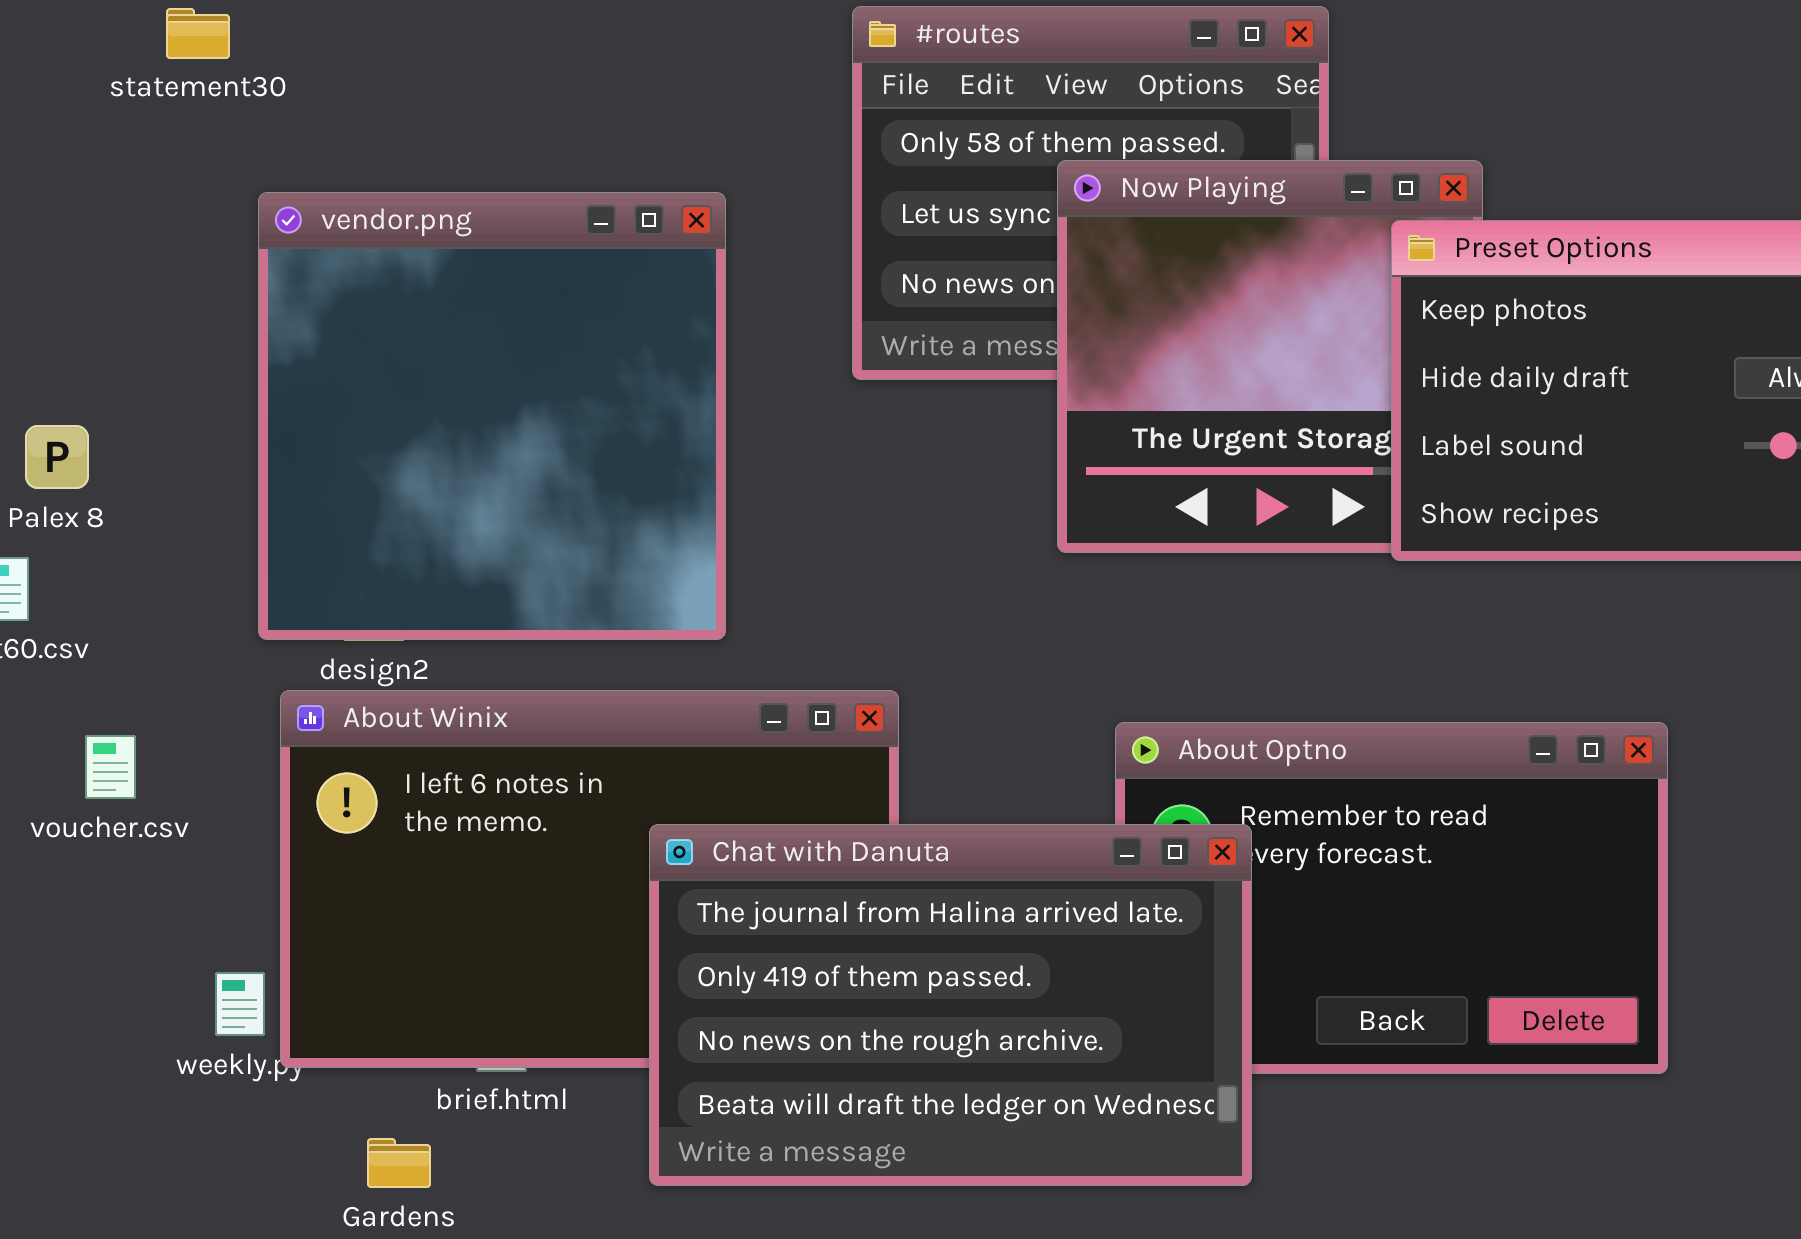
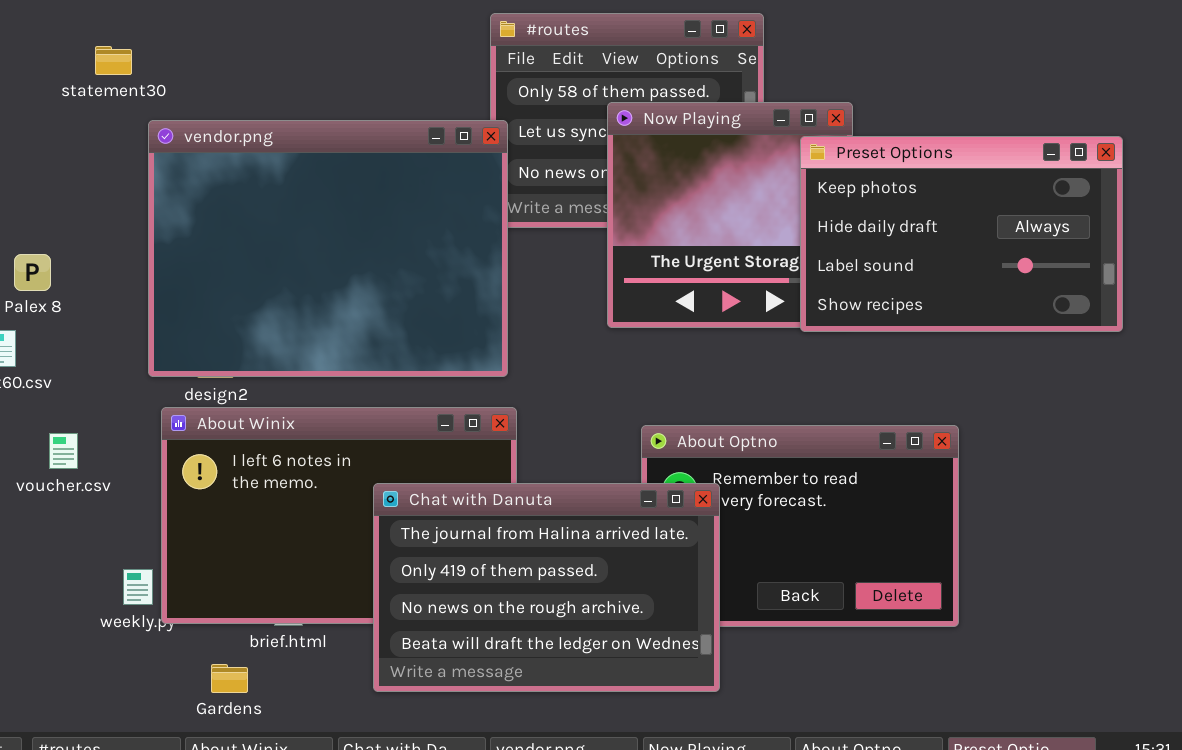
statement30: [166,8,230,59] -> [95,46,132,75], moved
vendor.png: [258,192,726,640] -> [148,120,508,377], resized

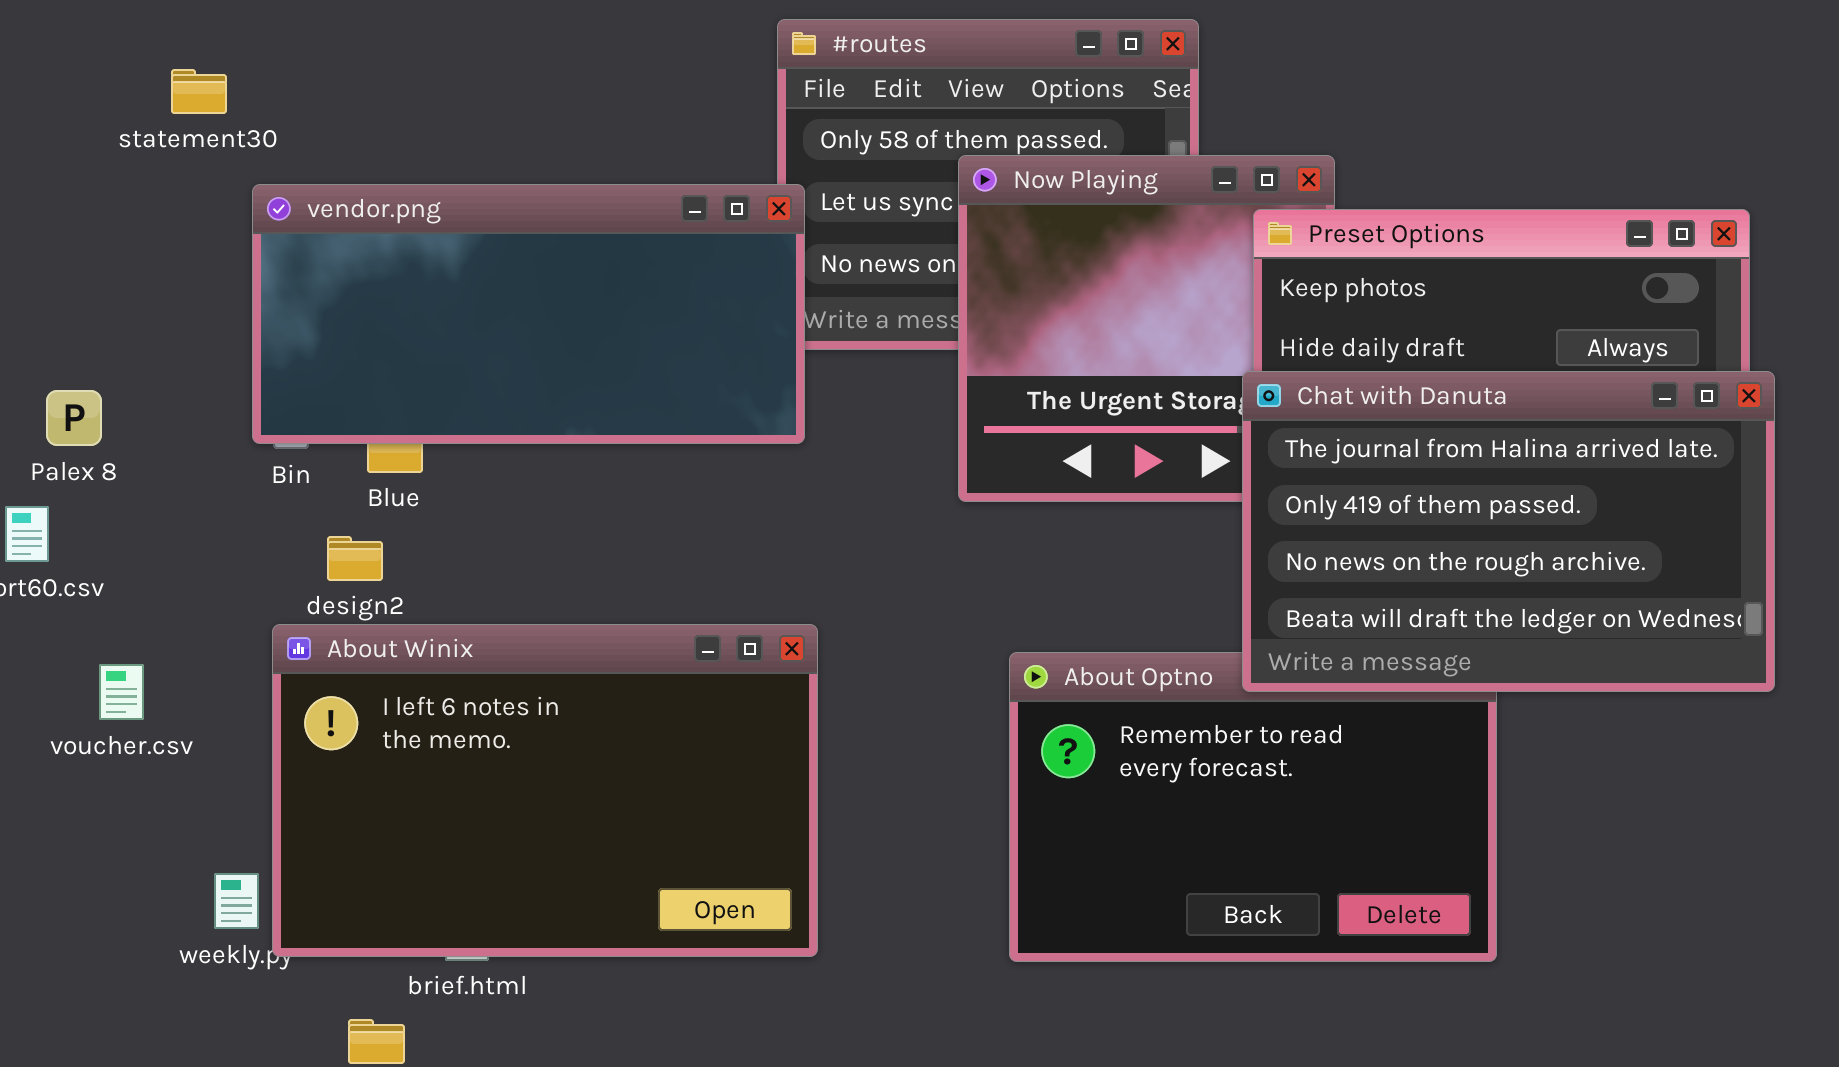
vendor.png: [148,120,508,377] -> [252,184,805,444], resized
Chat with Danuta: [373,483,720,692] -> [1242,371,1775,692], moved

